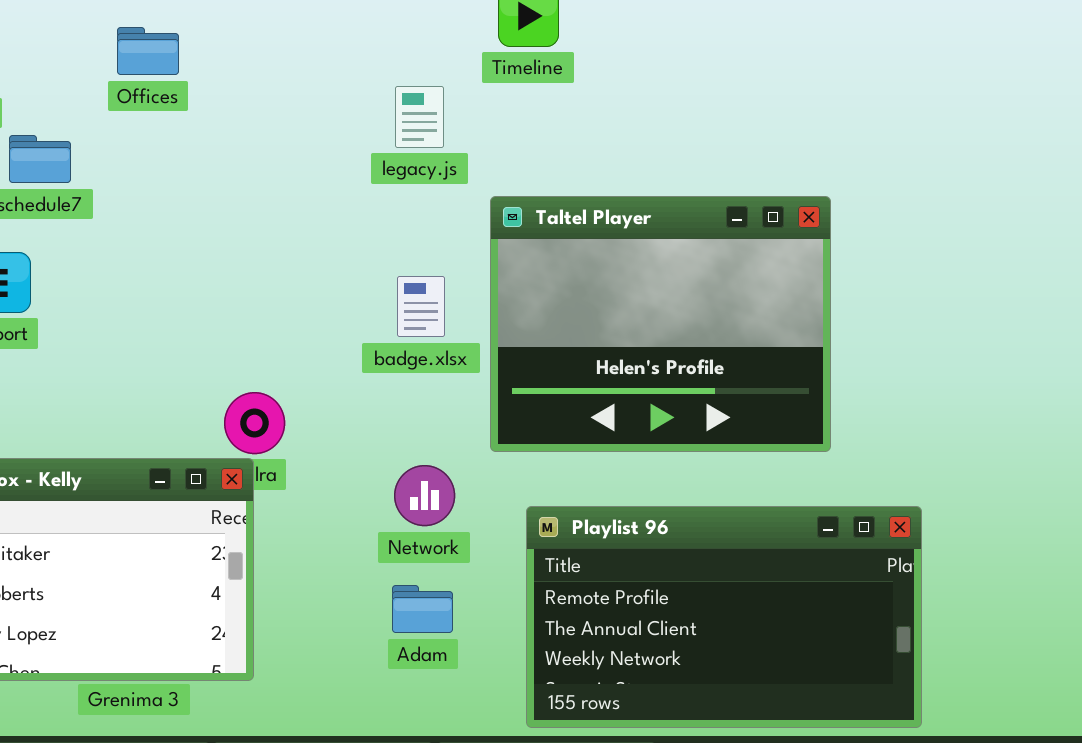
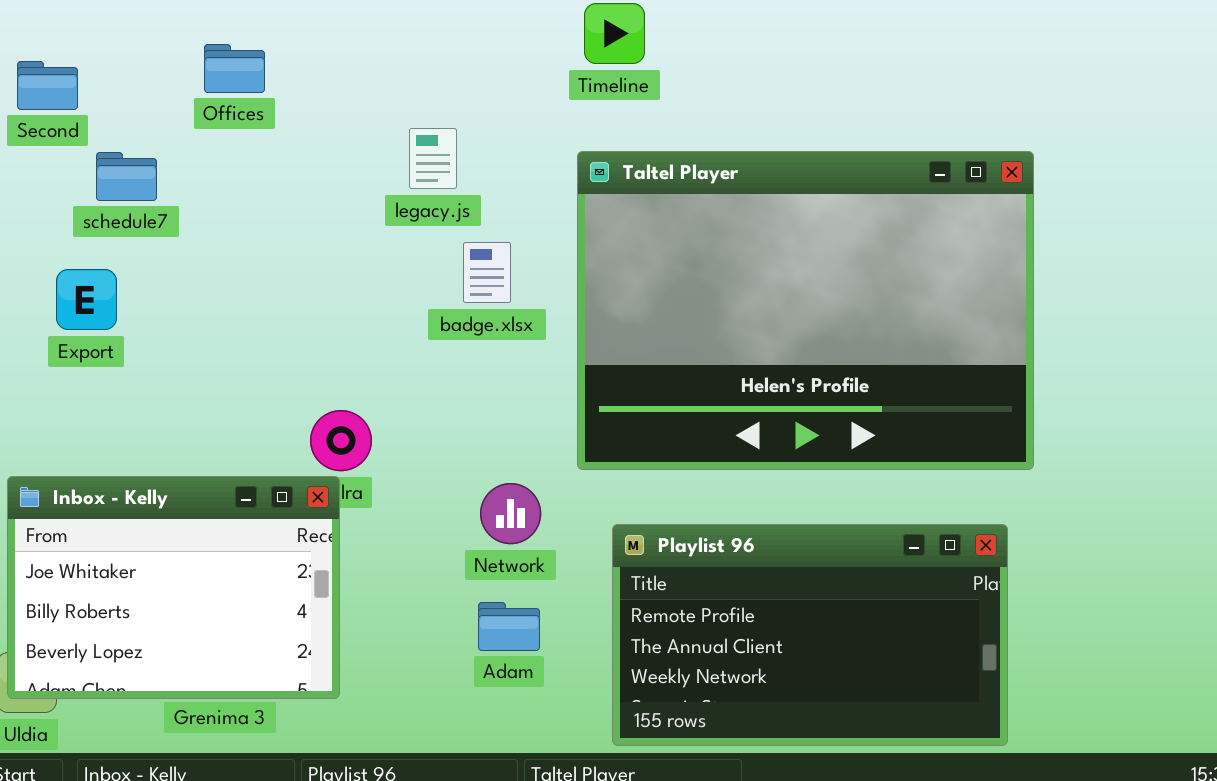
legacy.js: [395,86,444,148] -> [409,128,457,189], moved
Taltel Player: [490,196,831,452] -> [577,151,1034,470], resized
badge.xlsx: [397,276,445,337] -> [463,242,511,303], moved

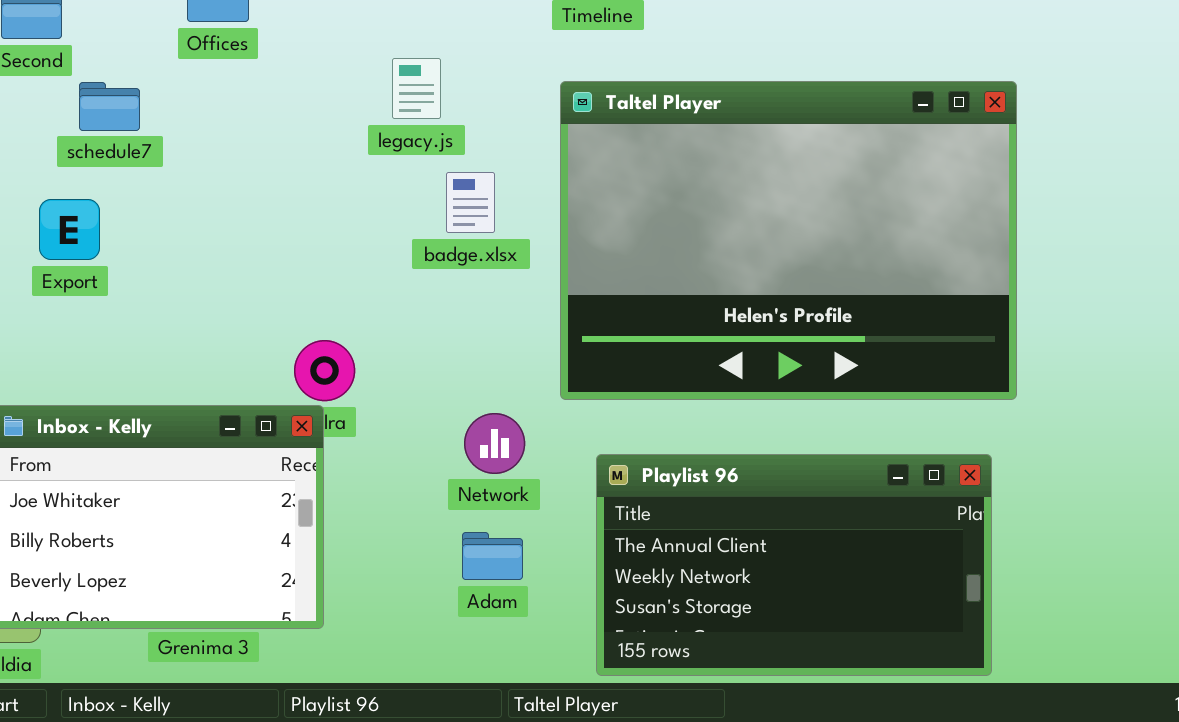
Playlist 96: [612,524,1008,746] -> [596,454,992,676], scrolled down 1 row

